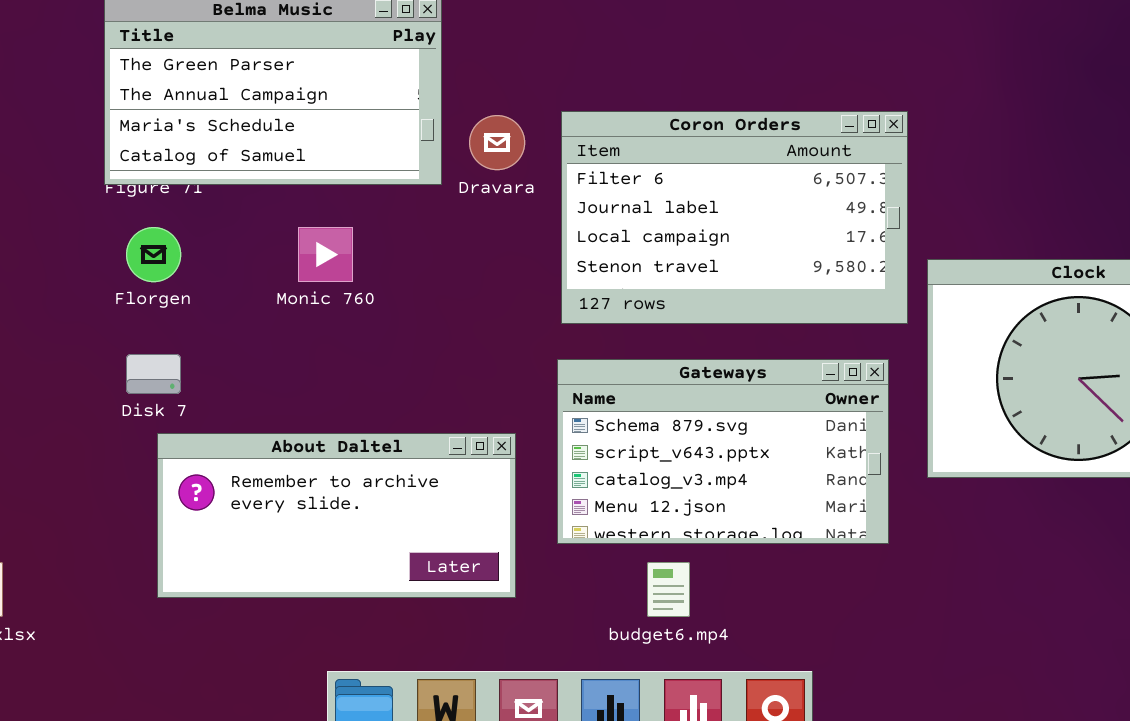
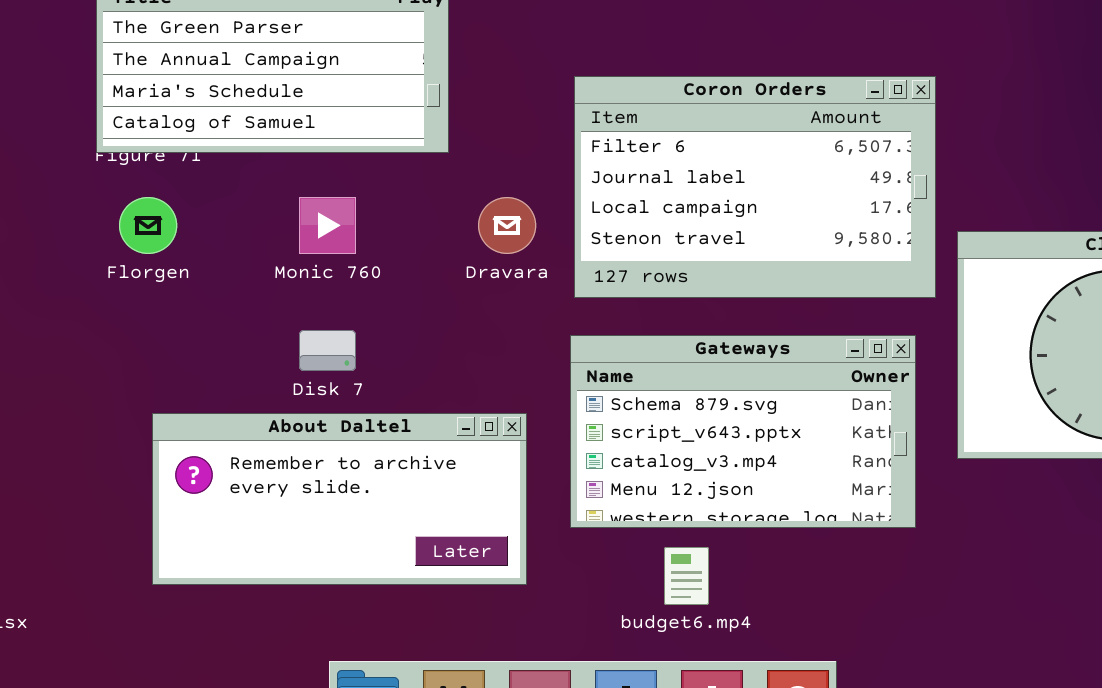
Dravara: [469,115,525,170] -> [478,197,536,254], moved
Disk 7: [126,354,181,394] -> [299,330,356,371], moved

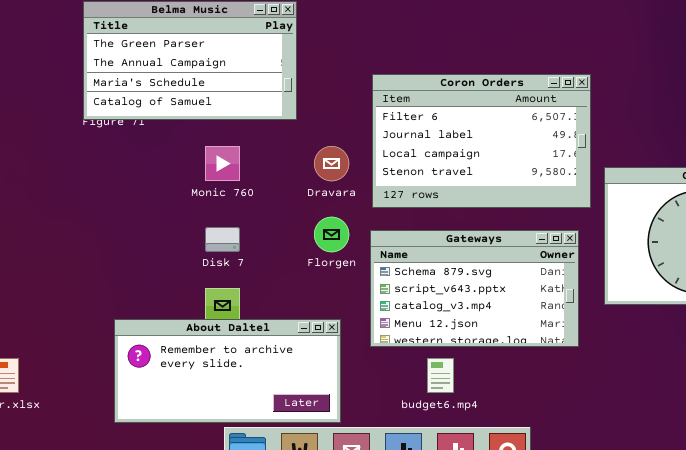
Florgen: [119,197,177,254] -> [314,217,349,252], moved
About Daltel: [152,413,527,585] -> [114,319,341,423], moved

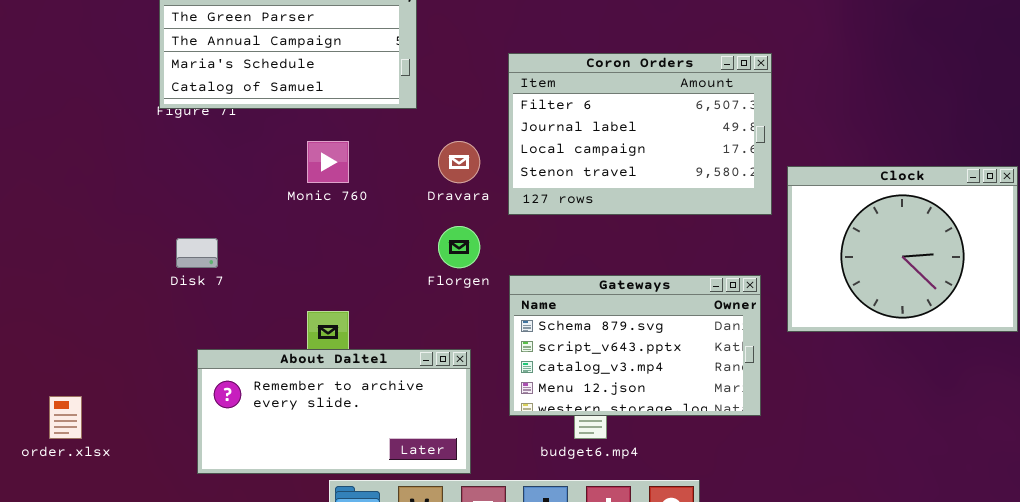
Disk 7: [205,227,240,252] -> [176,238,218,268], moved
Gateways: [370,230,579,347] -> [509,275,761,416], moved

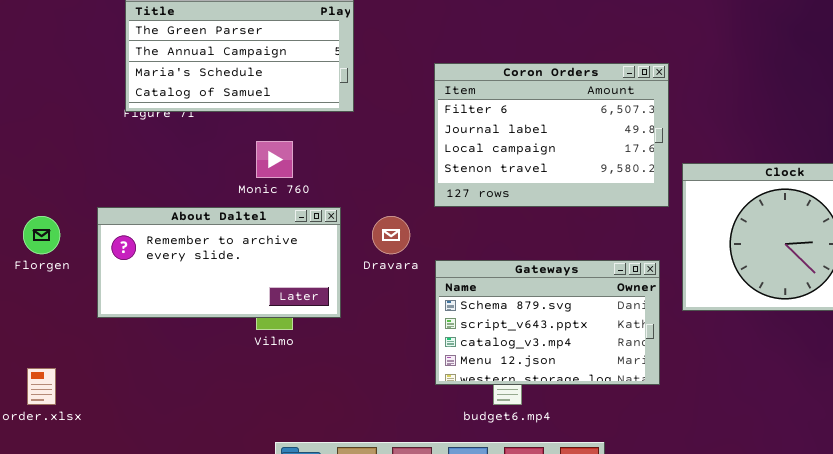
Dravara: [438,141,480,183] -> [372,216,410,254], moved
Florgen: [438,226,480,268] -> [23,216,60,254], moved
About Daltel: [197,349,471,474] -> [97,207,341,318], moved

